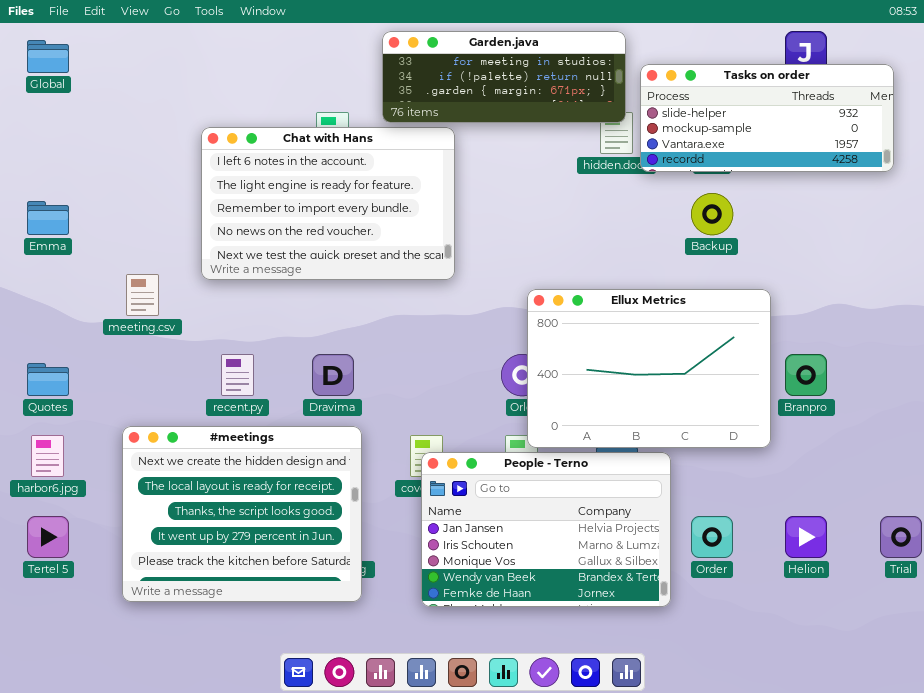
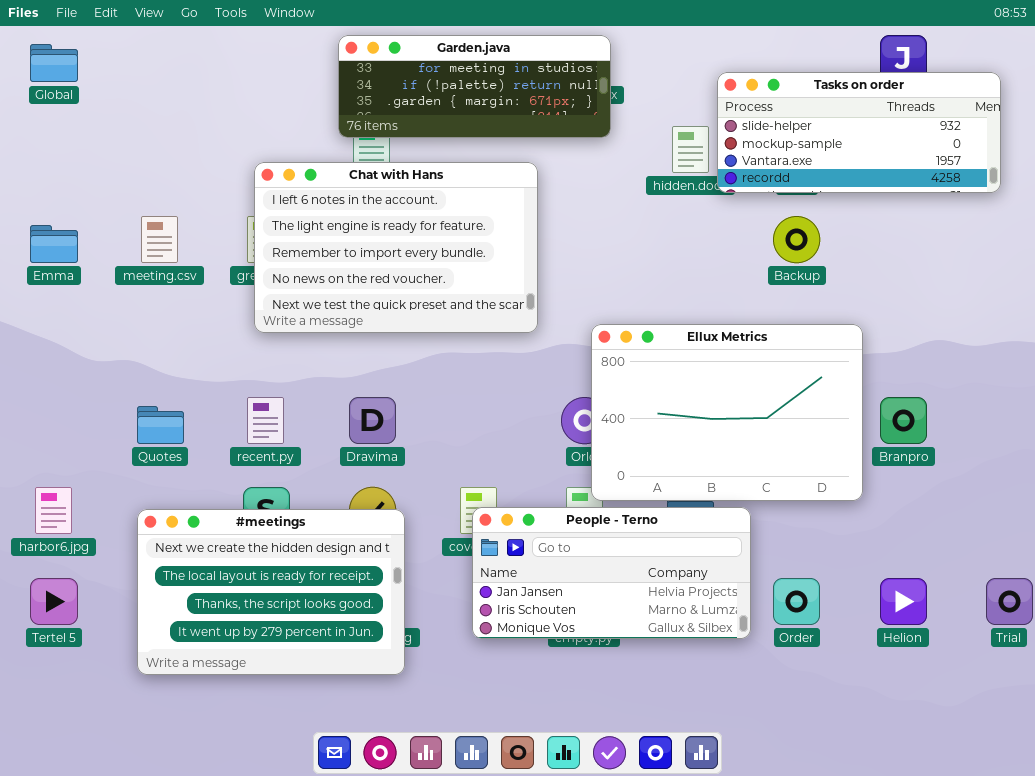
Garden.java: [382,31,626,123] -> [338,35,611,138], moved
Chat with Hans: [201,127,455,280] -> [254,162,538,333], moved
meeting.csv: [126,274,159,316] -> [141,216,178,263], moved
Quotes: [27,363,69,396] -> [137,406,184,444], moved
#meetings: [122,426,362,602] -> [137,509,405,675], resized
People - Terno: [421,452,671,607] -> [472,507,751,639], resized

